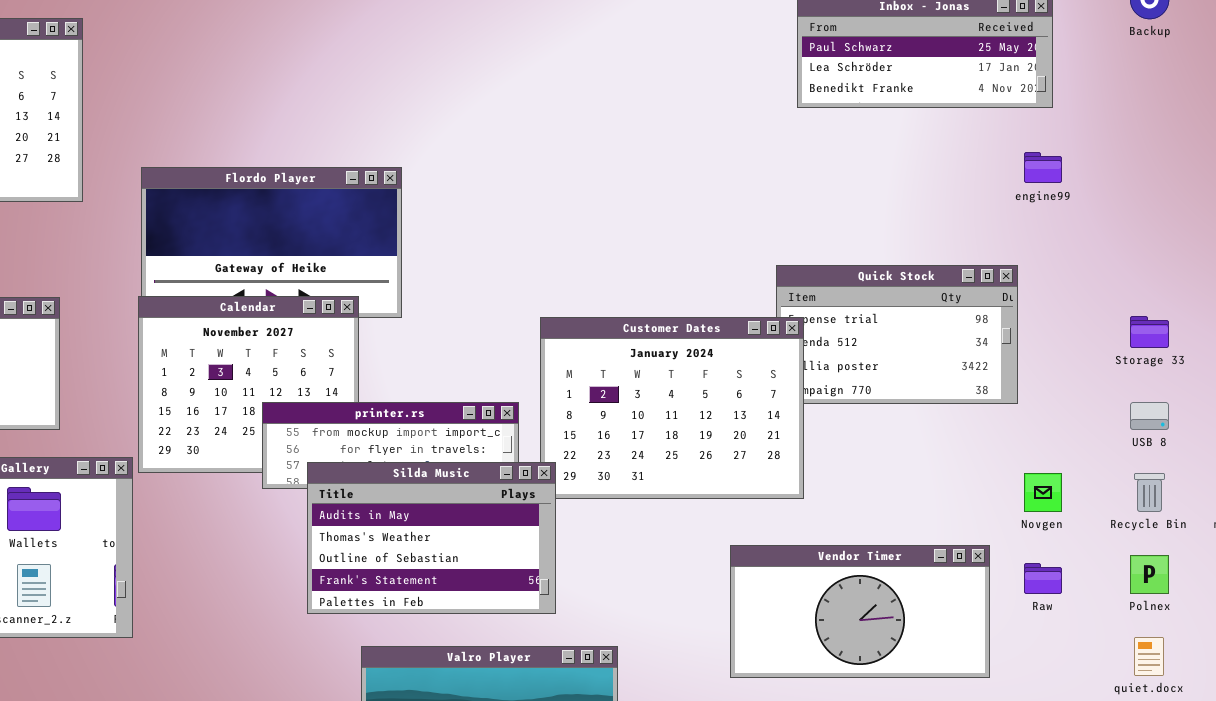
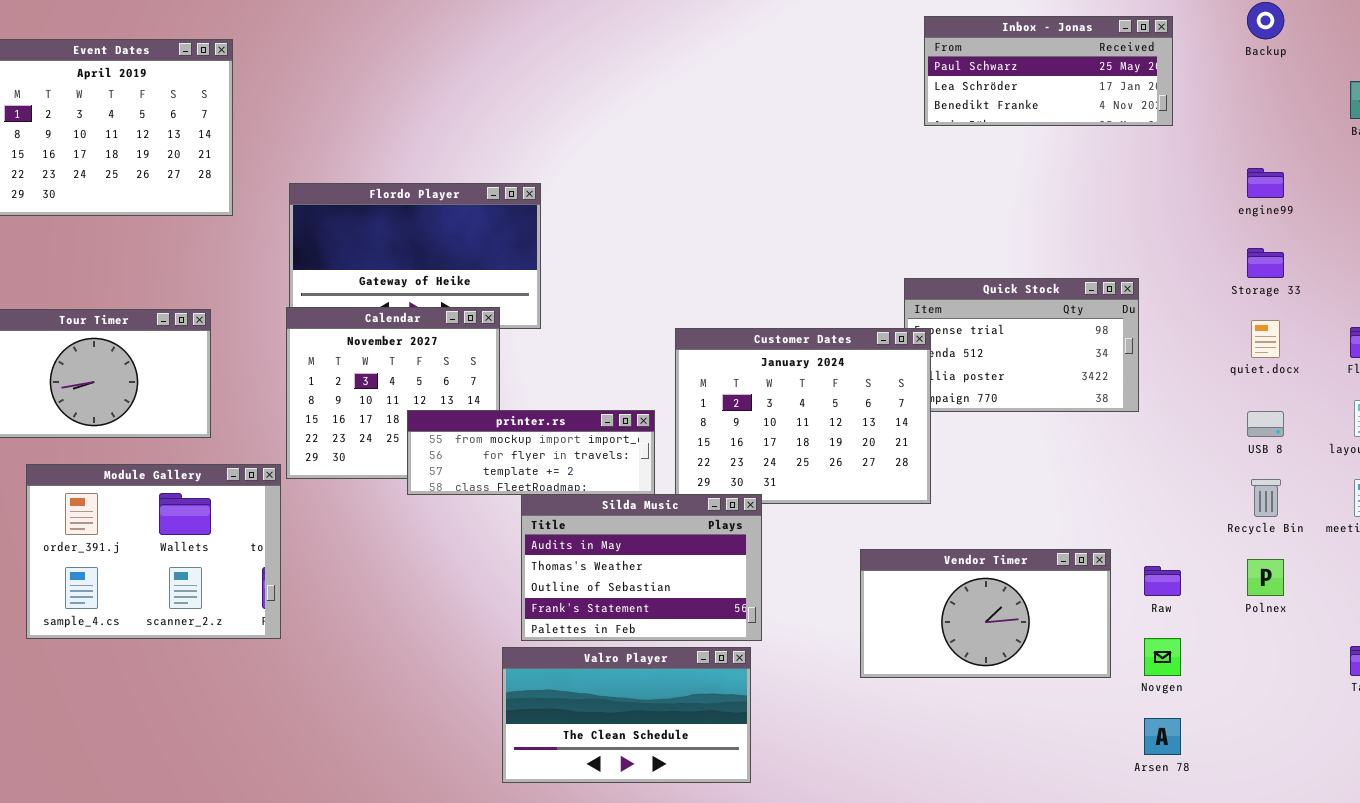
engine99: [1024,152,1062,183] -> [1247,168,1284,198], moved
Storage 33: [1130,316,1169,348] -> [1247,248,1284,278], moved
Silda Music: [307,462,556,614] -> [521,494,762,641], moved
Novgen: [1024,473,1062,512] -> [1144,638,1181,676], moved
quiet.docx: [1134,637,1164,676] -> [1251,320,1280,358], moved

